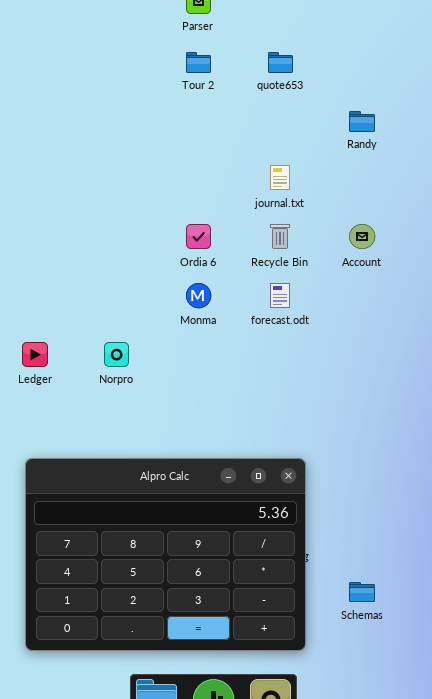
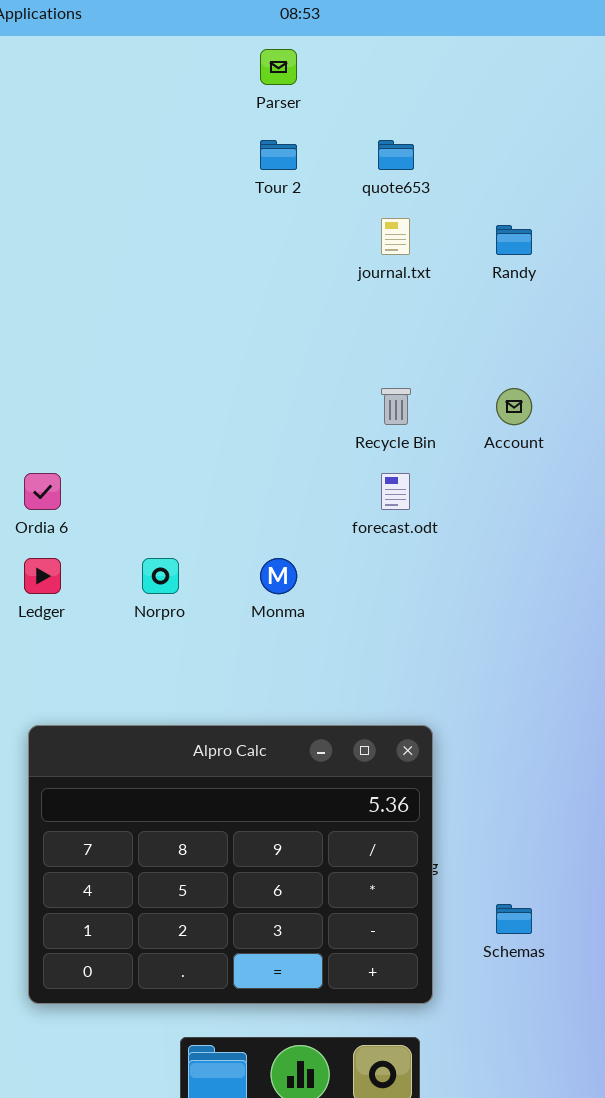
journal.txt: [270,165,290,190] -> [381,218,410,255], moved
Ordia 6: [186,224,211,249] -> [24,473,61,510], moved
Monma: [186,283,211,308] -> [260,558,297,594], moved

